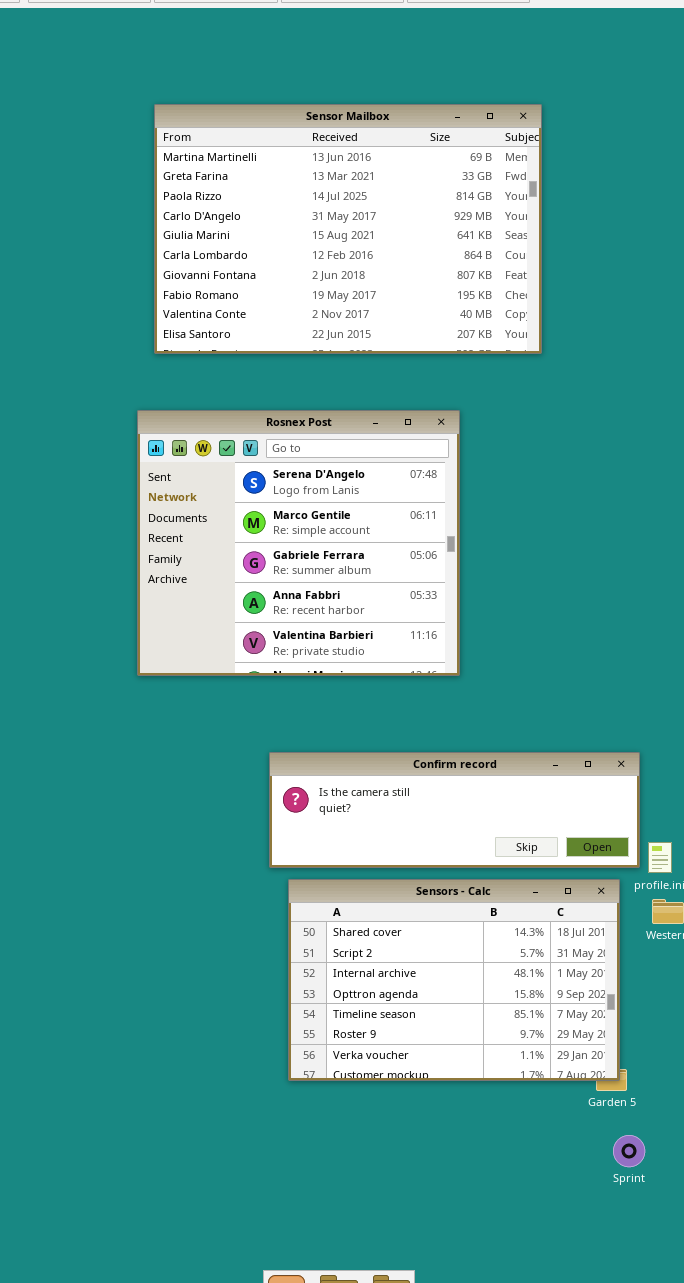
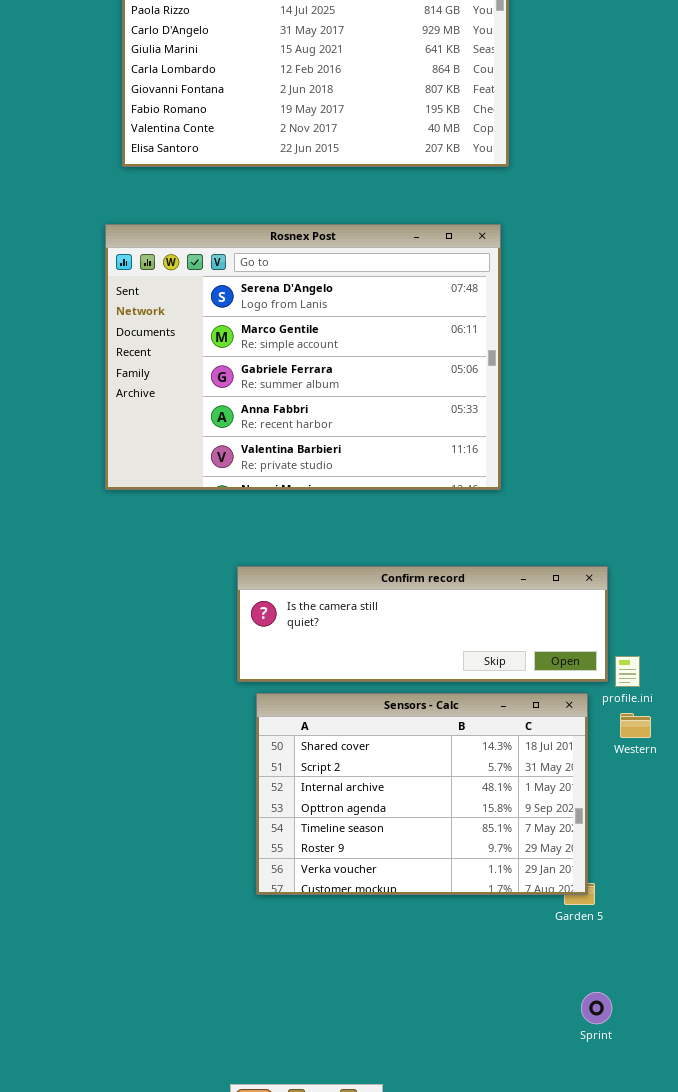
Rosnex Post: [137,410,460,676] -> [105,224,501,490], resized
Sprint: [613,1135,645,1167] -> [581,992,612,1024], moved

